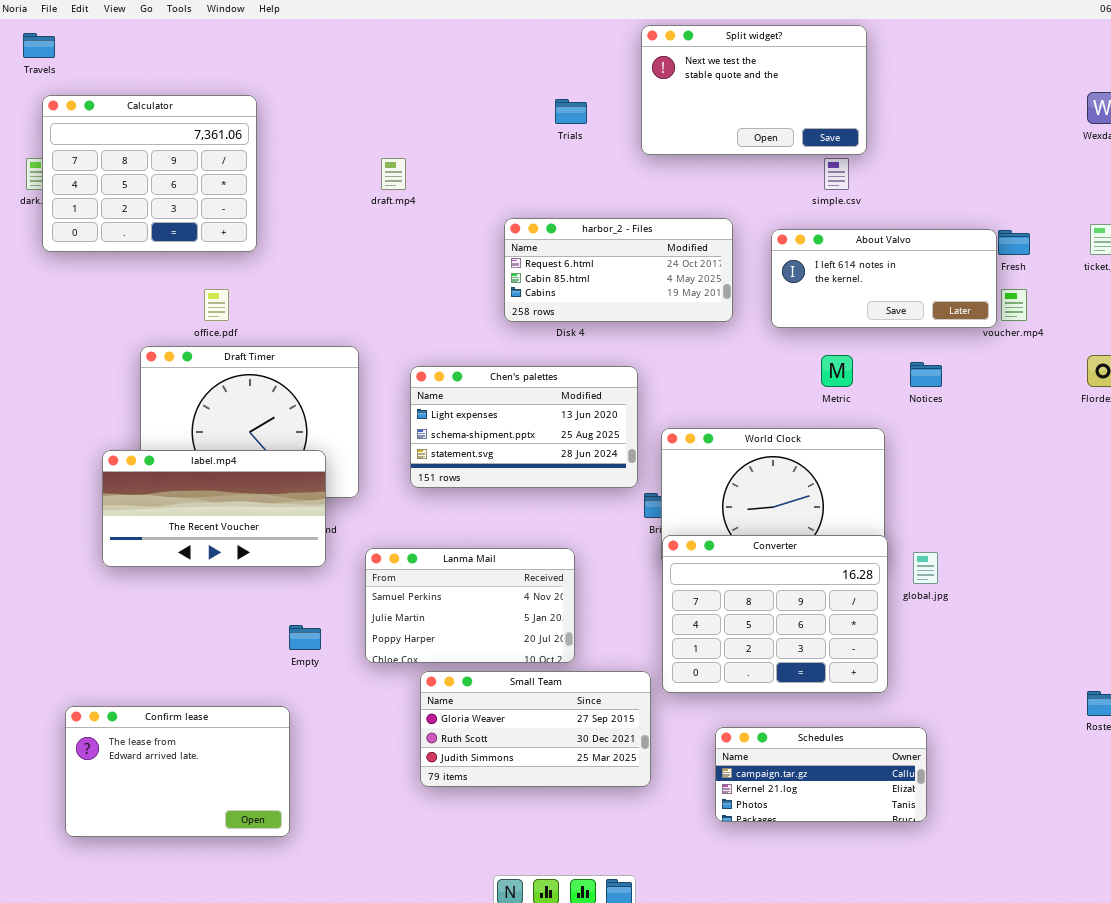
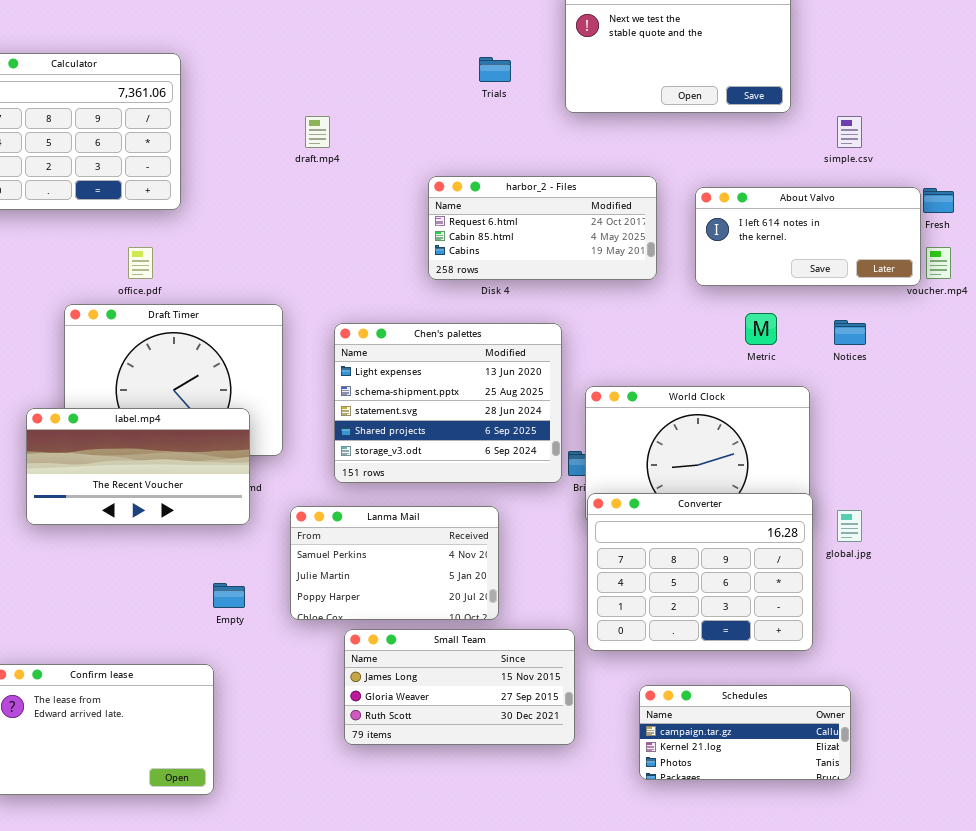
simple.csv: [824,158,849,190] -> [837,116,862,148], moved
Chen's palettes: [410,366,638,488] -> [334,323,562,483], resized
Small Team: [420,671,651,787] -> [344,629,575,745], scrolled up 1 row

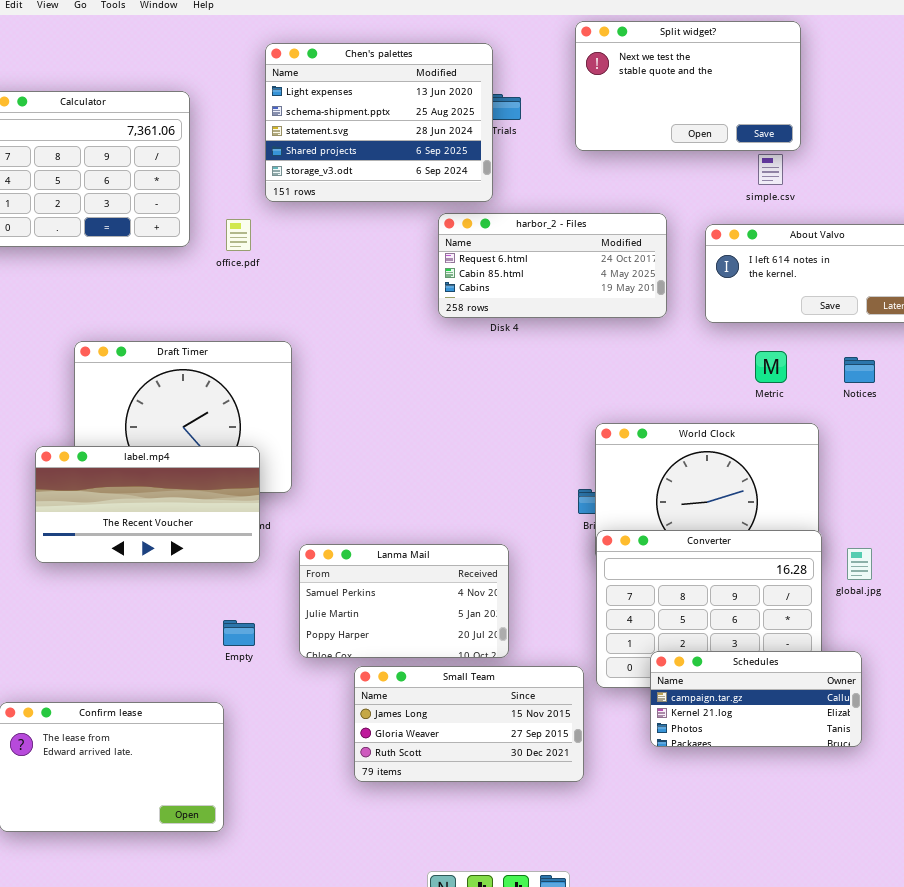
simple.csv: [837,116,862,148] -> [758,154,783,185], moved
office.pdf: [128,247,153,279] -> [226,219,251,251], moved
Chen's palettes: [334,323,562,483] -> [265,43,493,202], moved
Schedules: [639,685,851,780] -> [650,651,862,747], moved

